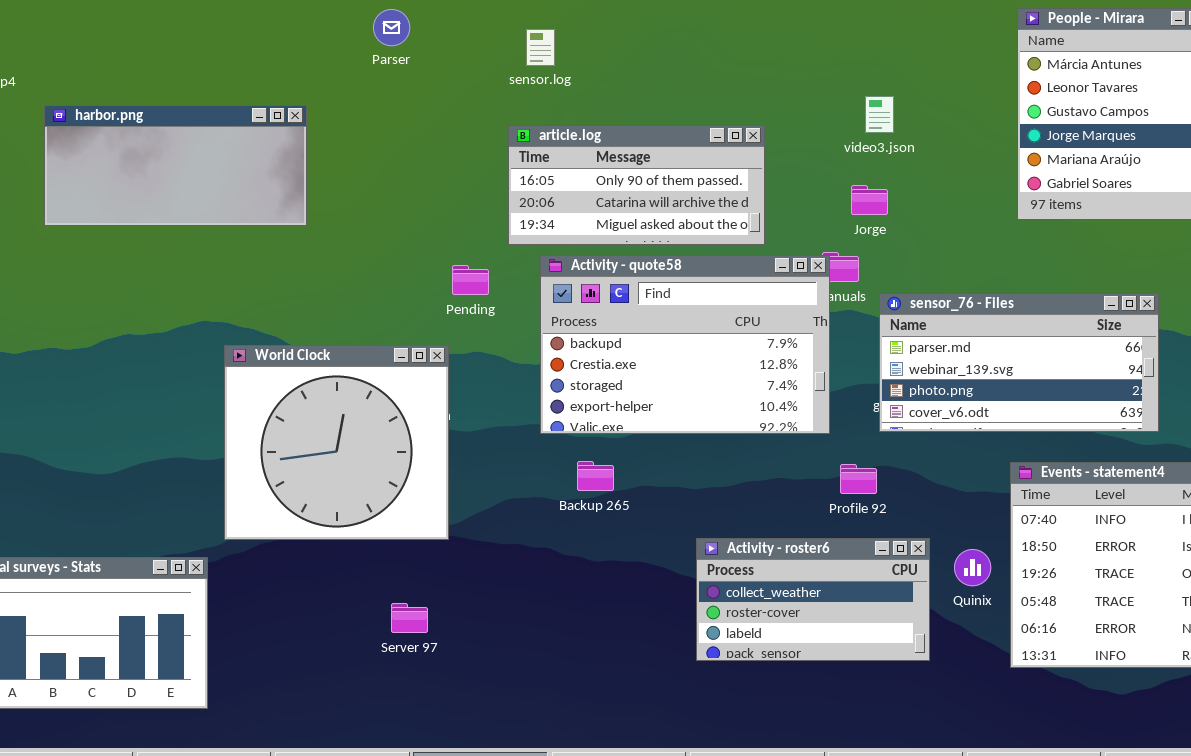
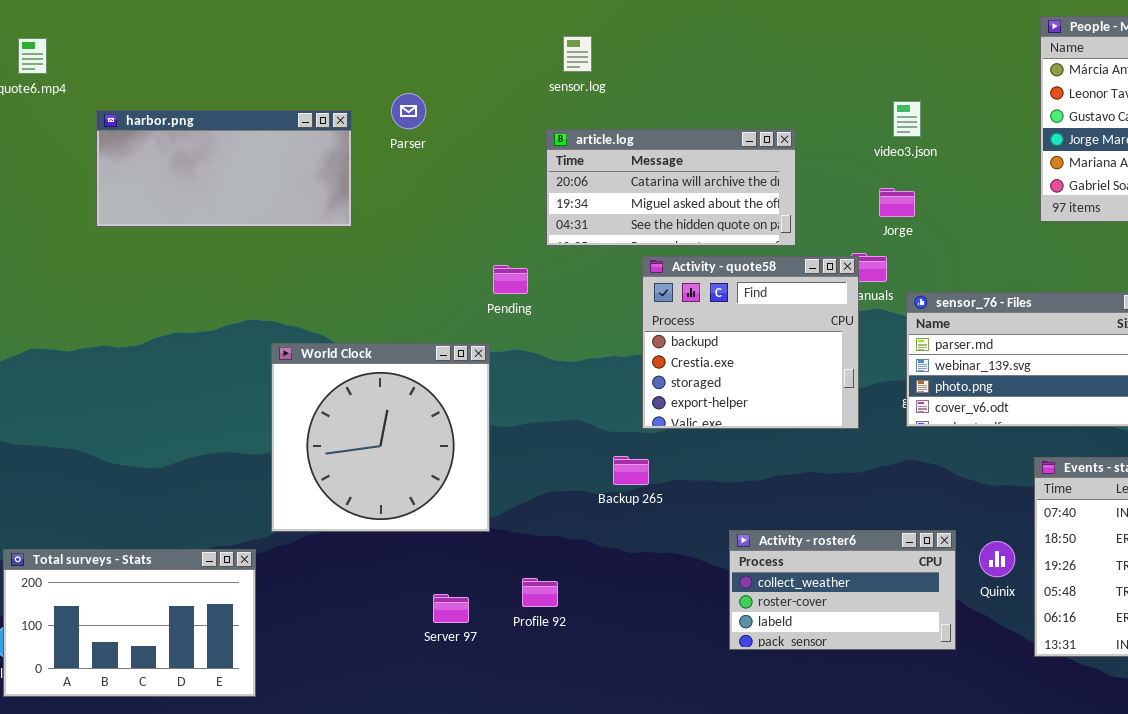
Parser: [373,9,410,46] -> [391,93,426,129], moved
article.log: [508,125,765,245] -> [546,129,796,246], scrolled down 1 row
Activity - quote58: [540,255,830,434] -> [642,256,859,429], resized
Profile 92: [840,464,877,494] -> [522,578,558,607], moved

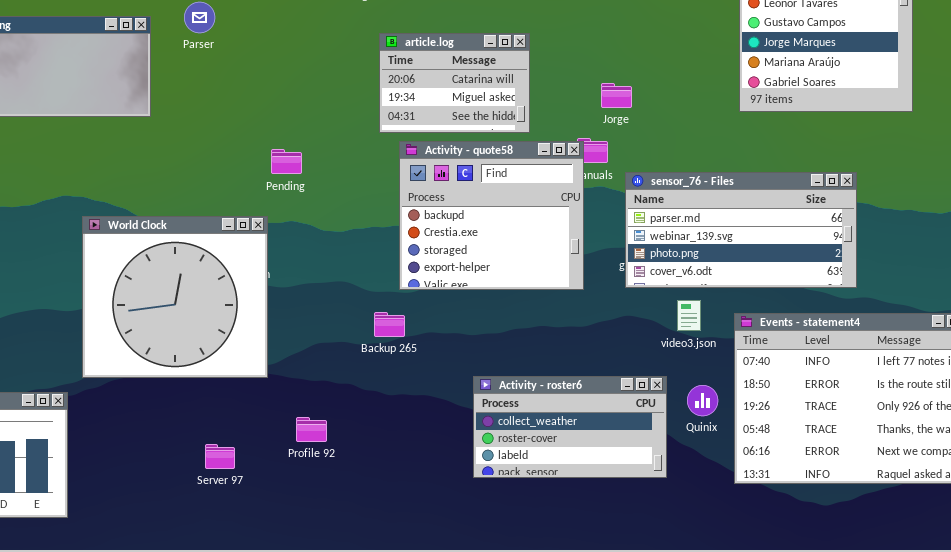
video3.json: [893,101,921,137] -> [677,300,701,331], moved
article.log: [546,129,796,246] -> [379,33,530,133], resized
Server 97: [433,594,469,623] -> [205,444,235,469], moved

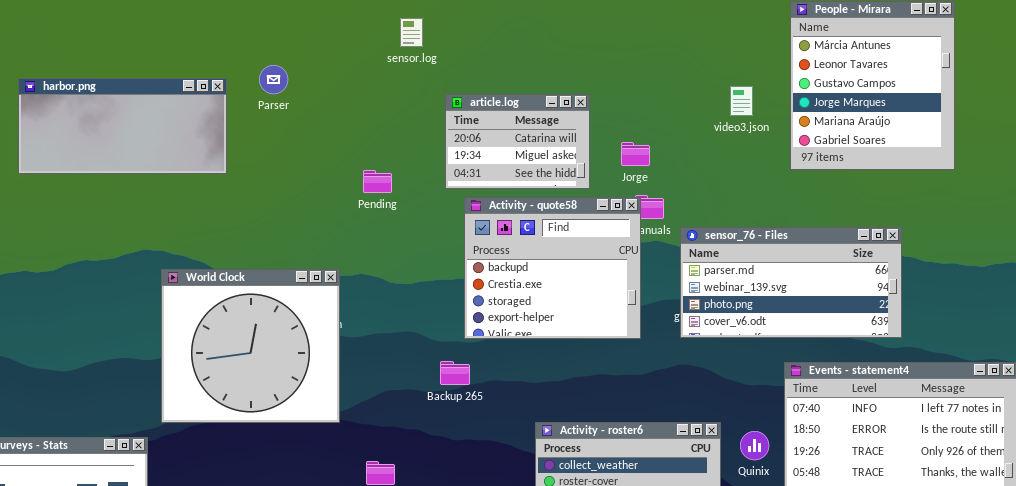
Jorge: [601,83,632,108] -> [621,142,650,166], moved
Pending: [271,149,302,174] -> [363,170,392,193], moved
video3.json: [677,300,701,331] -> [730,86,753,116], moved

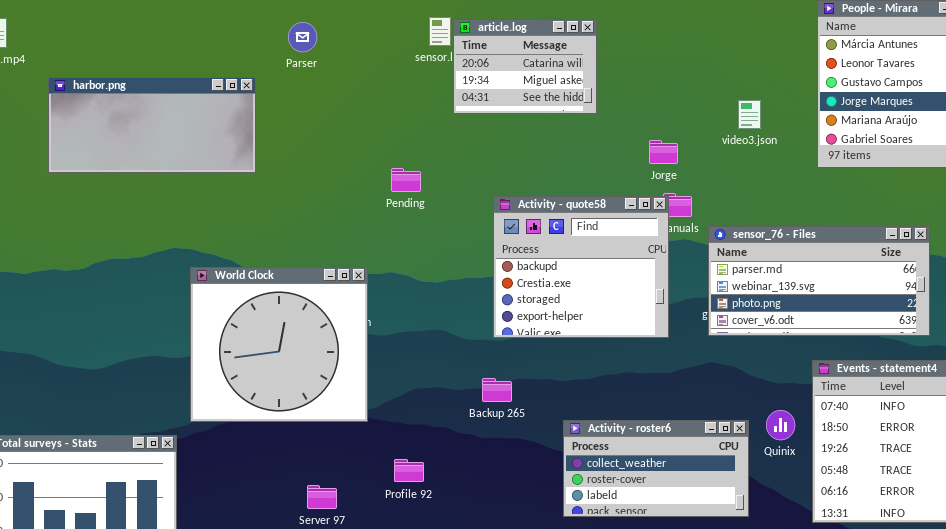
Parser: [259,65,288,94] -> [288,22,317,52], moved
video3.json: [730,86,753,116] -> [738,100,761,129], moved
article.log: [445,94,590,189] -> [453,19,597,114], moved
Backup 265: [440,361,470,385] -> [482,378,512,402], moved
Quinix: [740,431,769,460] -> [766,410,795,440], moved

